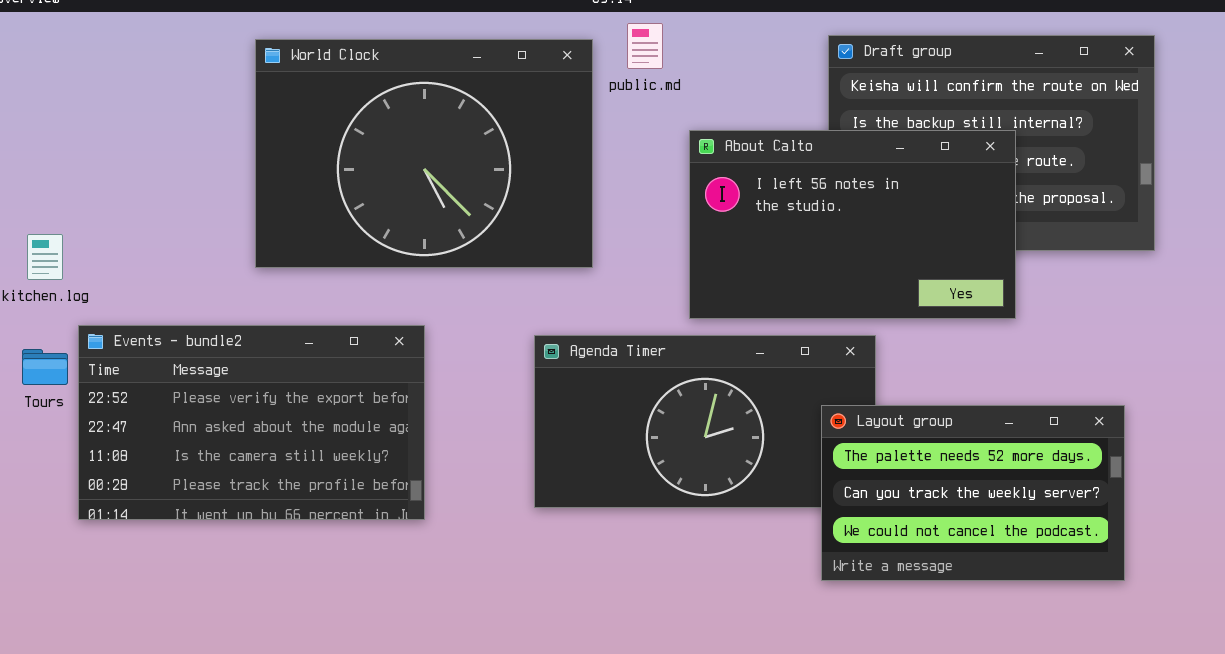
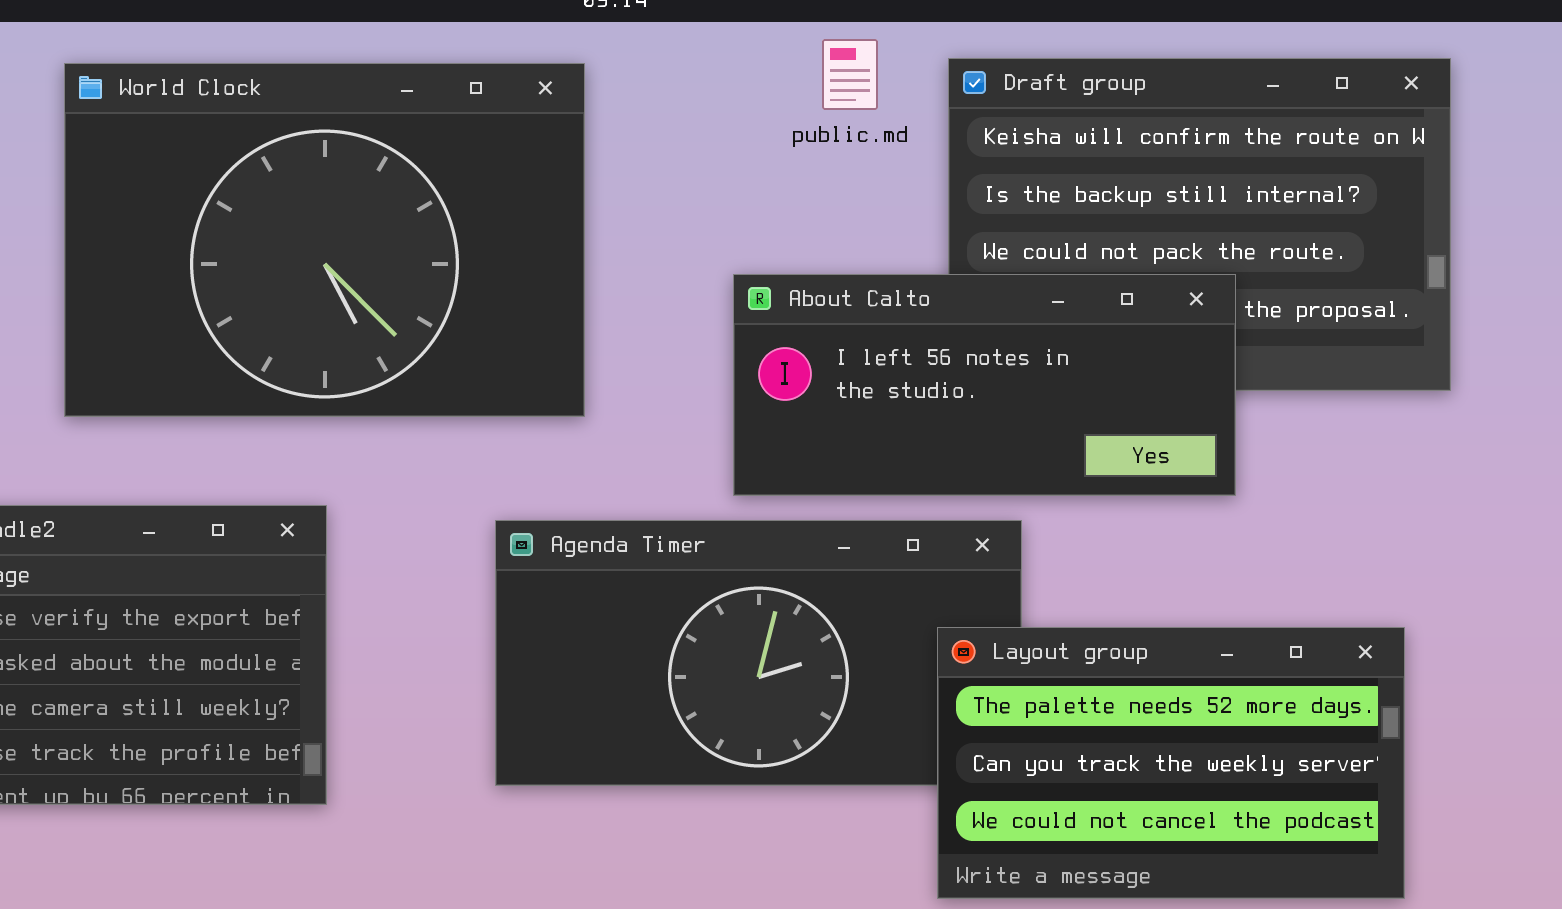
public.md: [627,23,663,69] -> [822,39,878,110], moved
About Calto: [689,130,1016,319] -> [733,274,1236,496], resized

